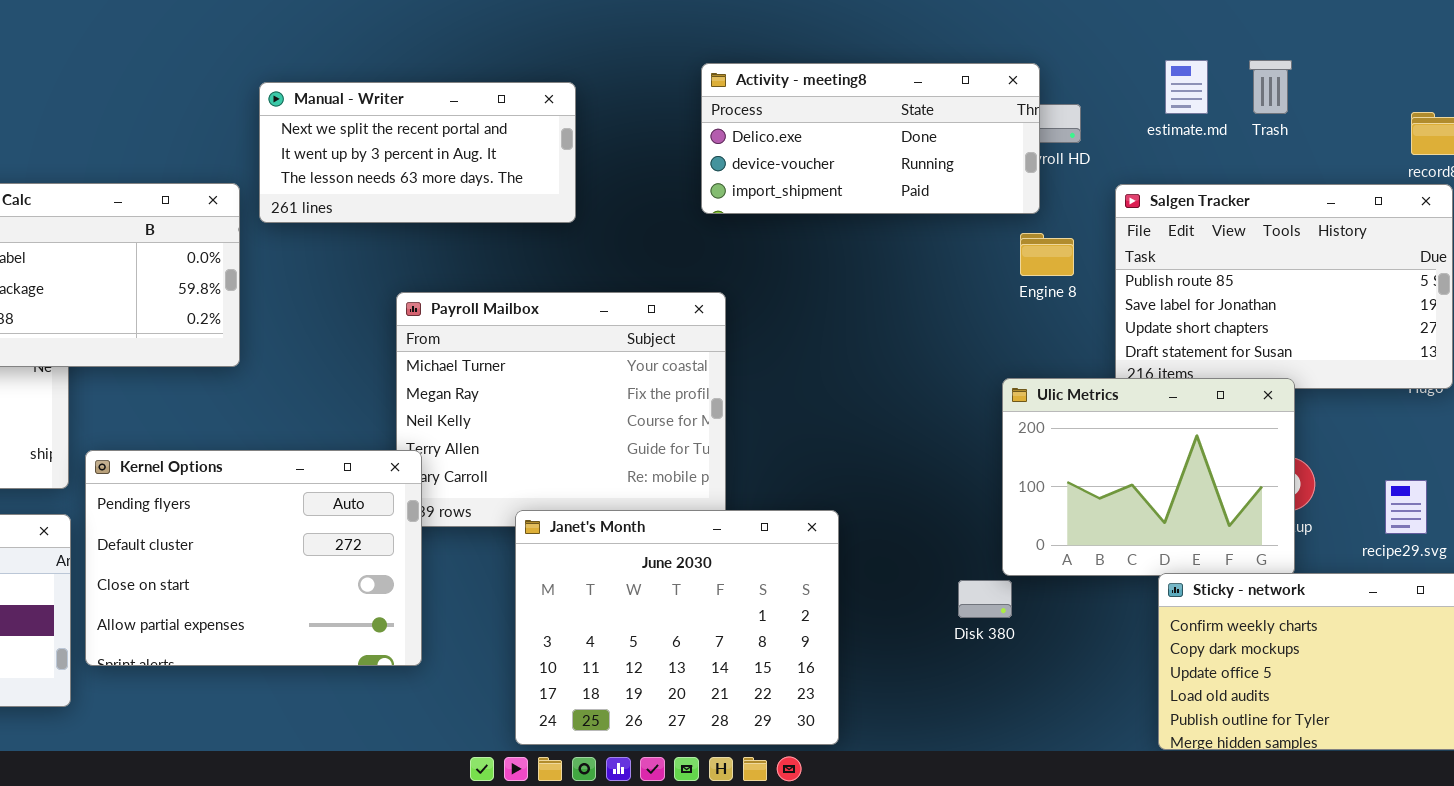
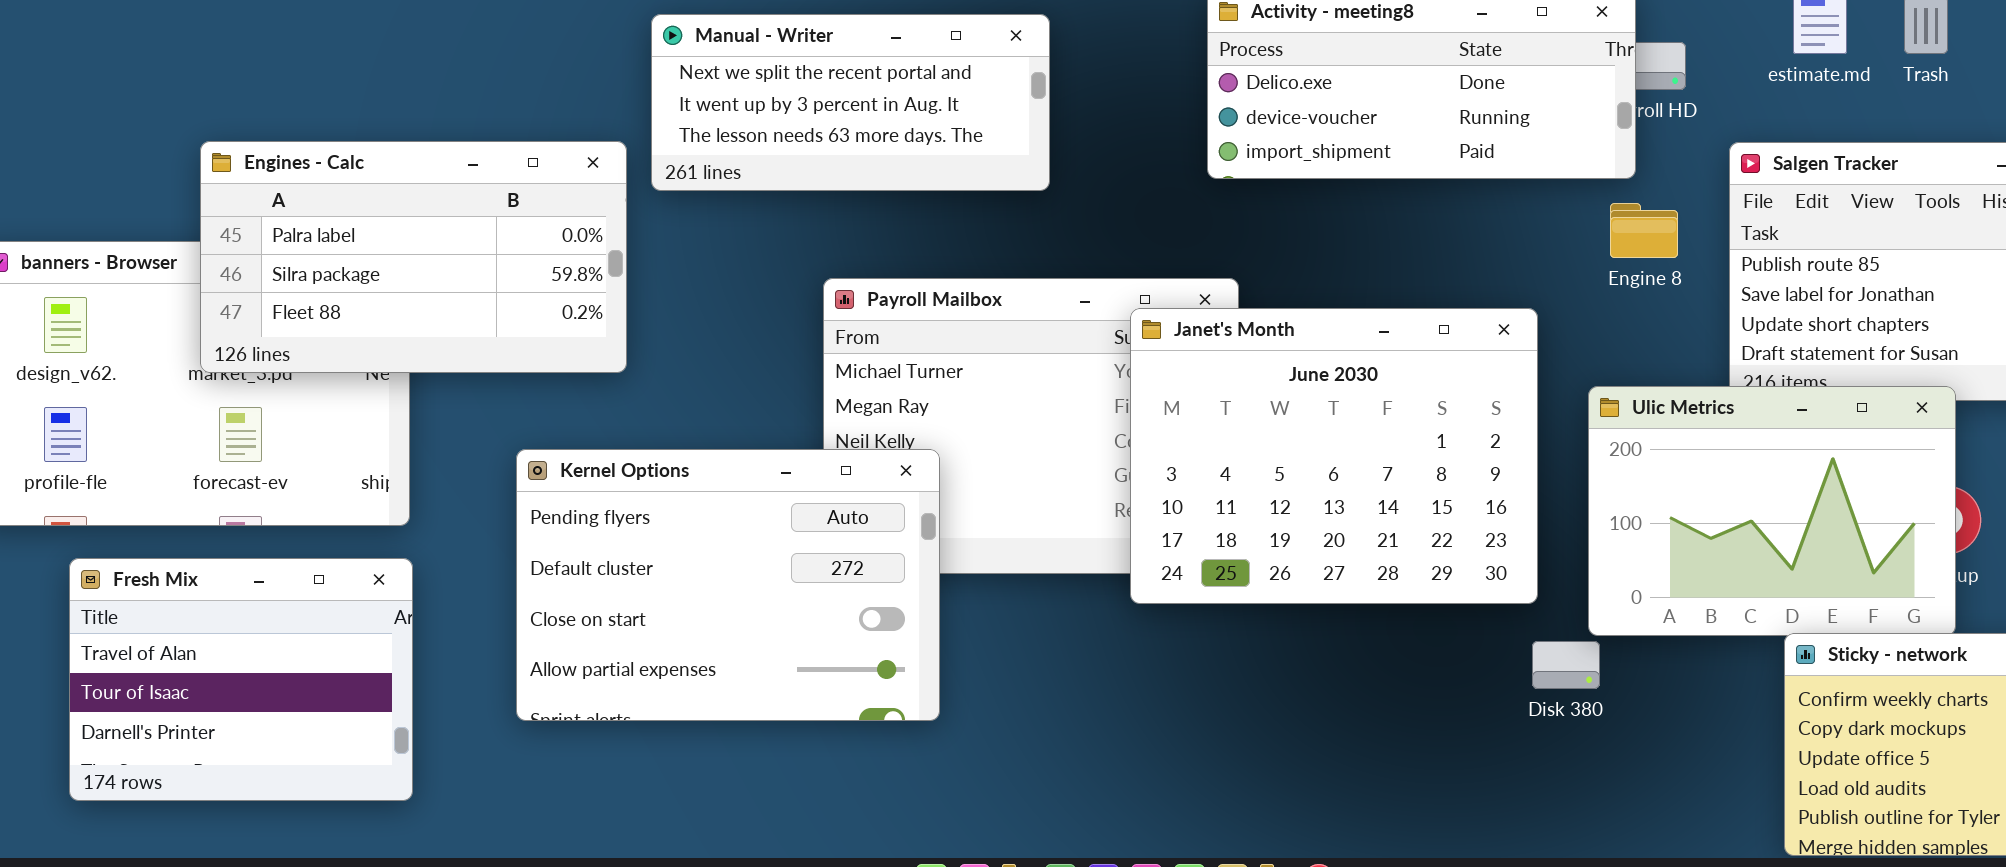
Kernel Options: [85,450,422,666] -> [516,449,940,721], moved
Janet's Month: [515,510,839,745] -> [1130,308,1538,604], moved

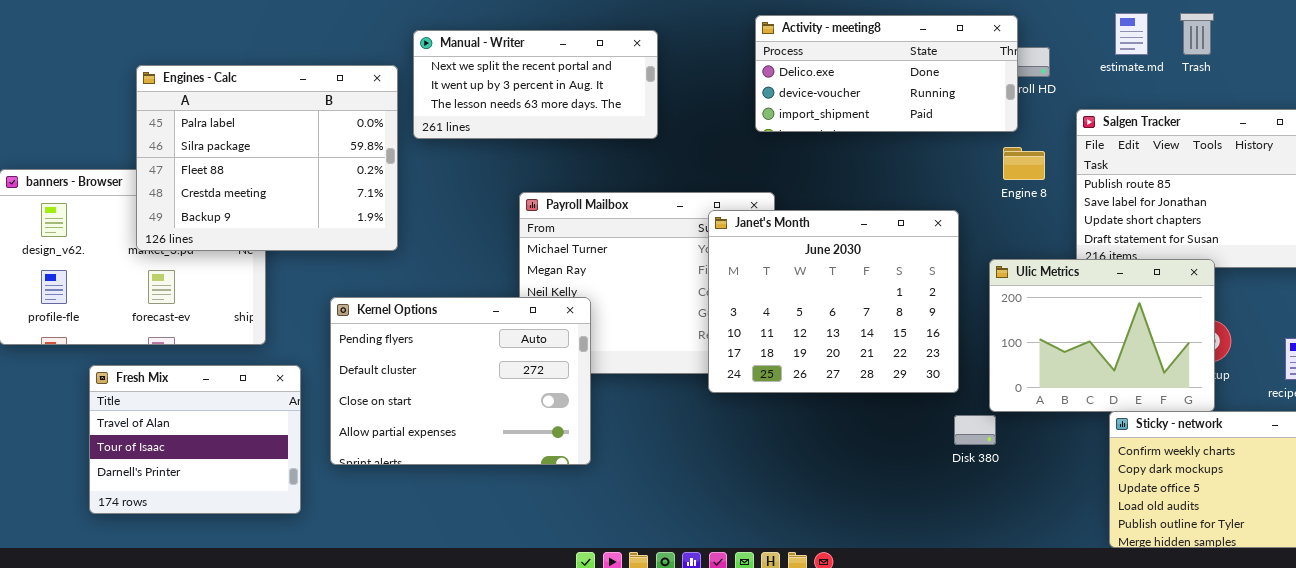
Engines - Calc: [200,141,627,373] -> [136,65,398,251], resized
Fresh Mix: [69,558,413,801] -> [89,365,301,514], moved

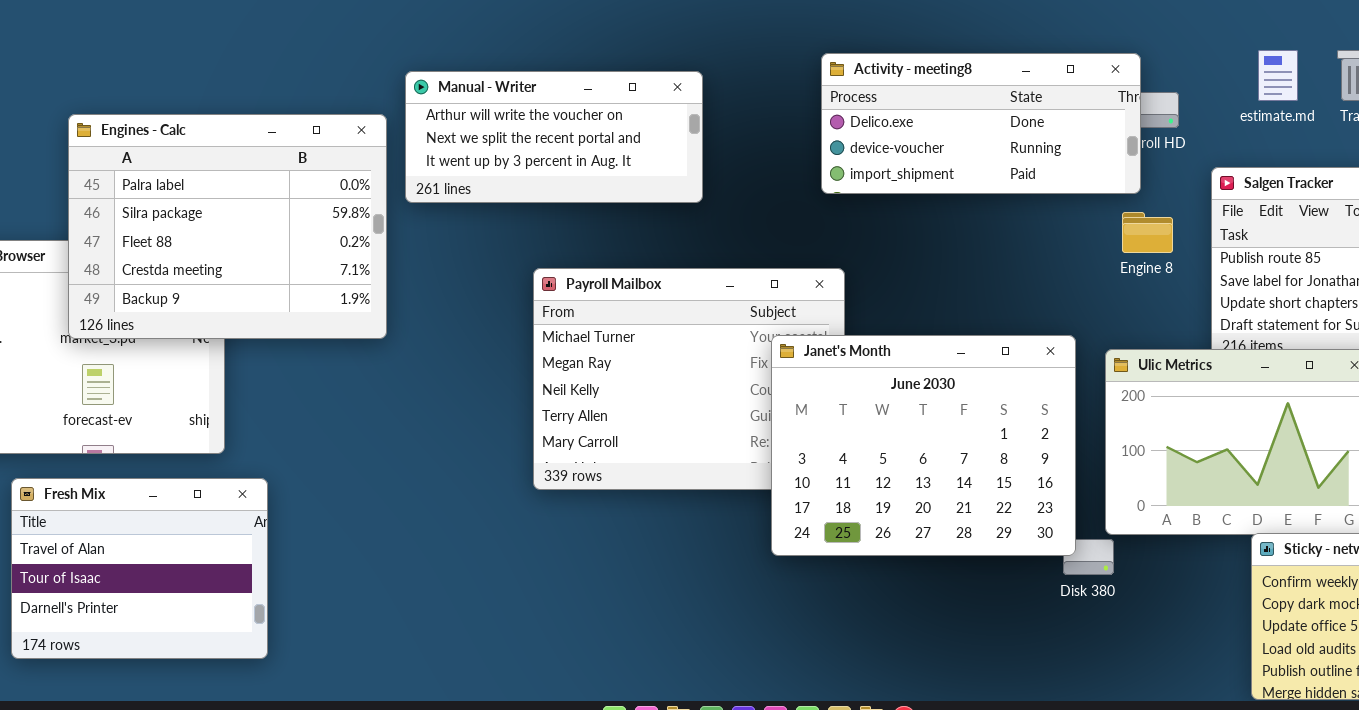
Manual - Writer: [413,30,658,139] -> [405,71,703,203], scrolled up 1 row
Janet's Month: [708,210,959,393] -> [771,335,1076,556], moved
Kernel Options: [330,297,591,465] -> none, closed

